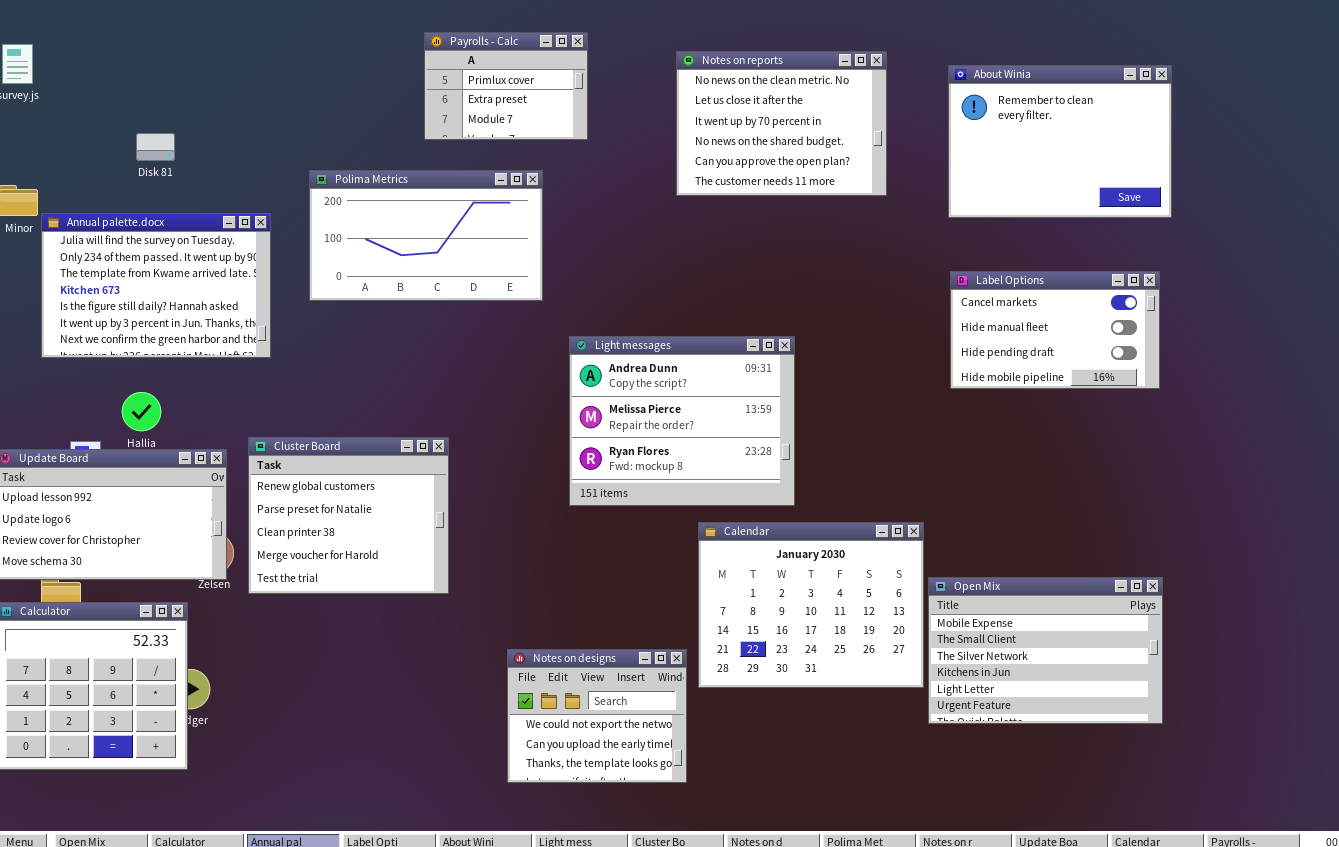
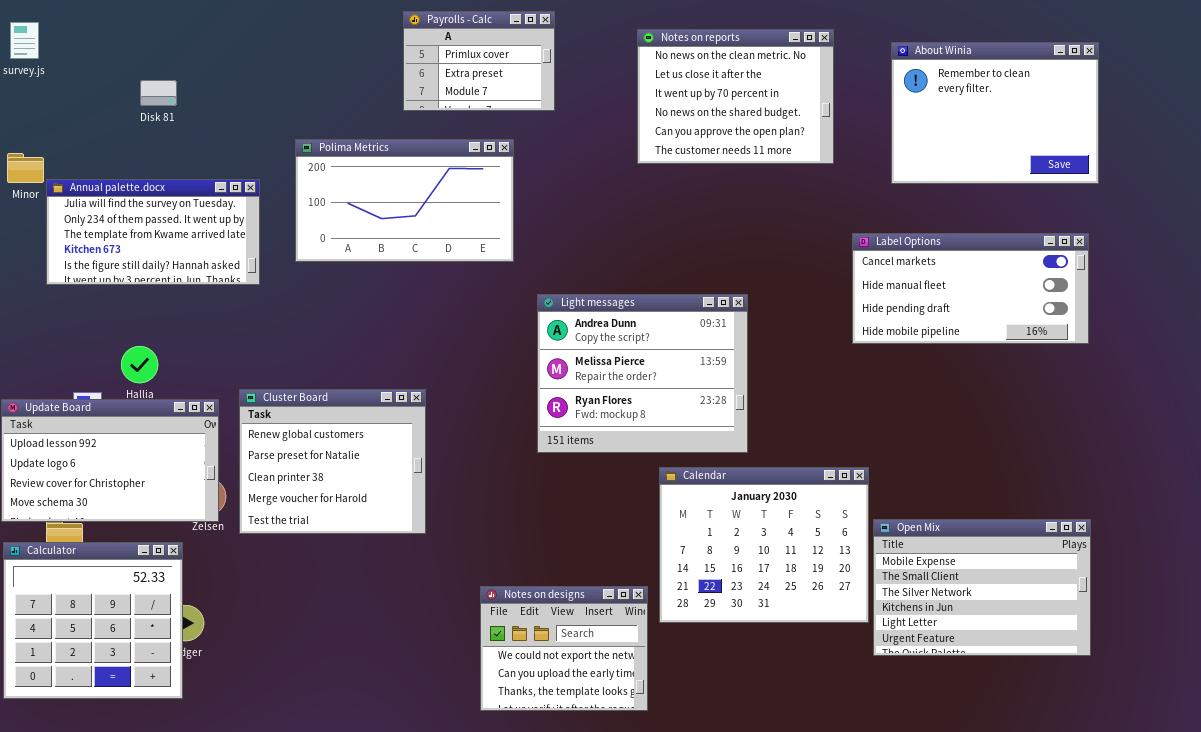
Disk 81: [136,133,175,161] -> [140,80,177,106], moved
Annual palette.docx: [41,213,271,358] -> [46,179,260,285], resized
Label Options: [950,271,1160,389] -> [852,233,1089,344], resized

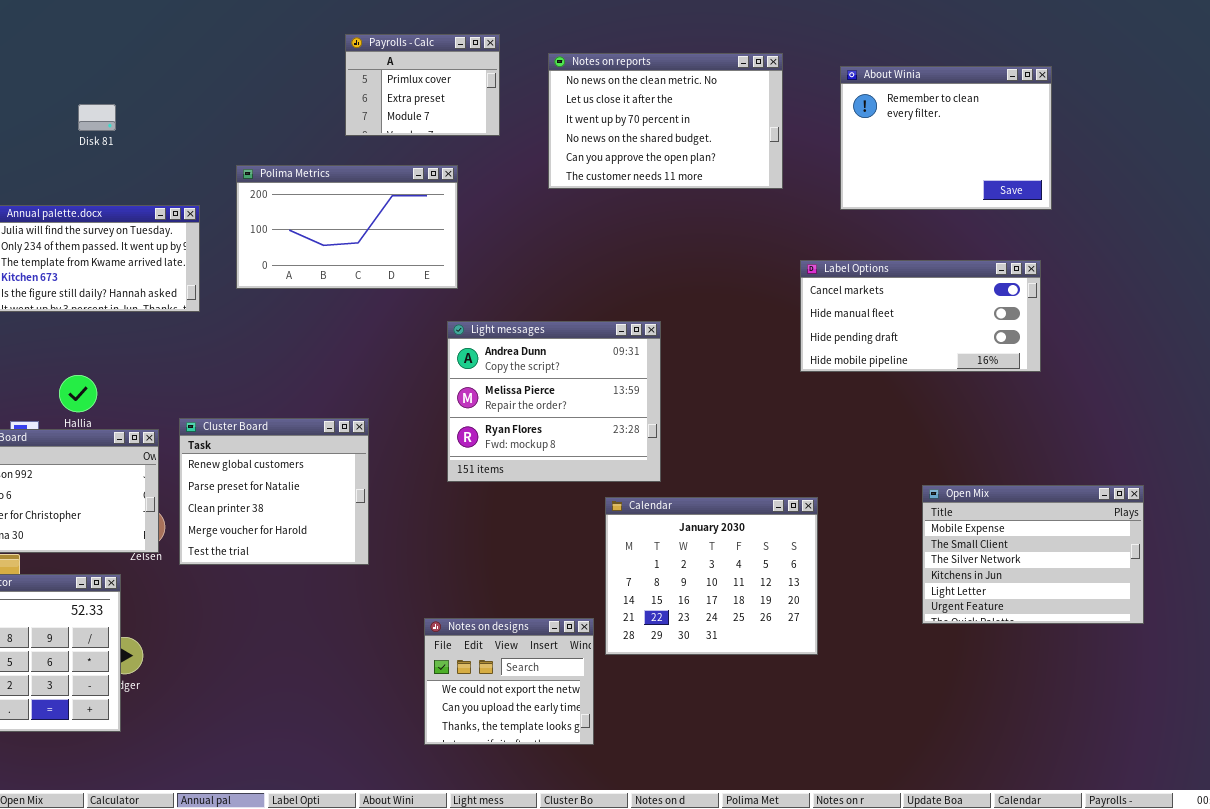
Notes on reports: [637,29,834,164] -> [548,53,783,189], resized
Light messages: [537,294,748,453] -> [447,321,661,482], moved
Open Mix: [873,519,1091,656] -> [922,485,1144,624], moved

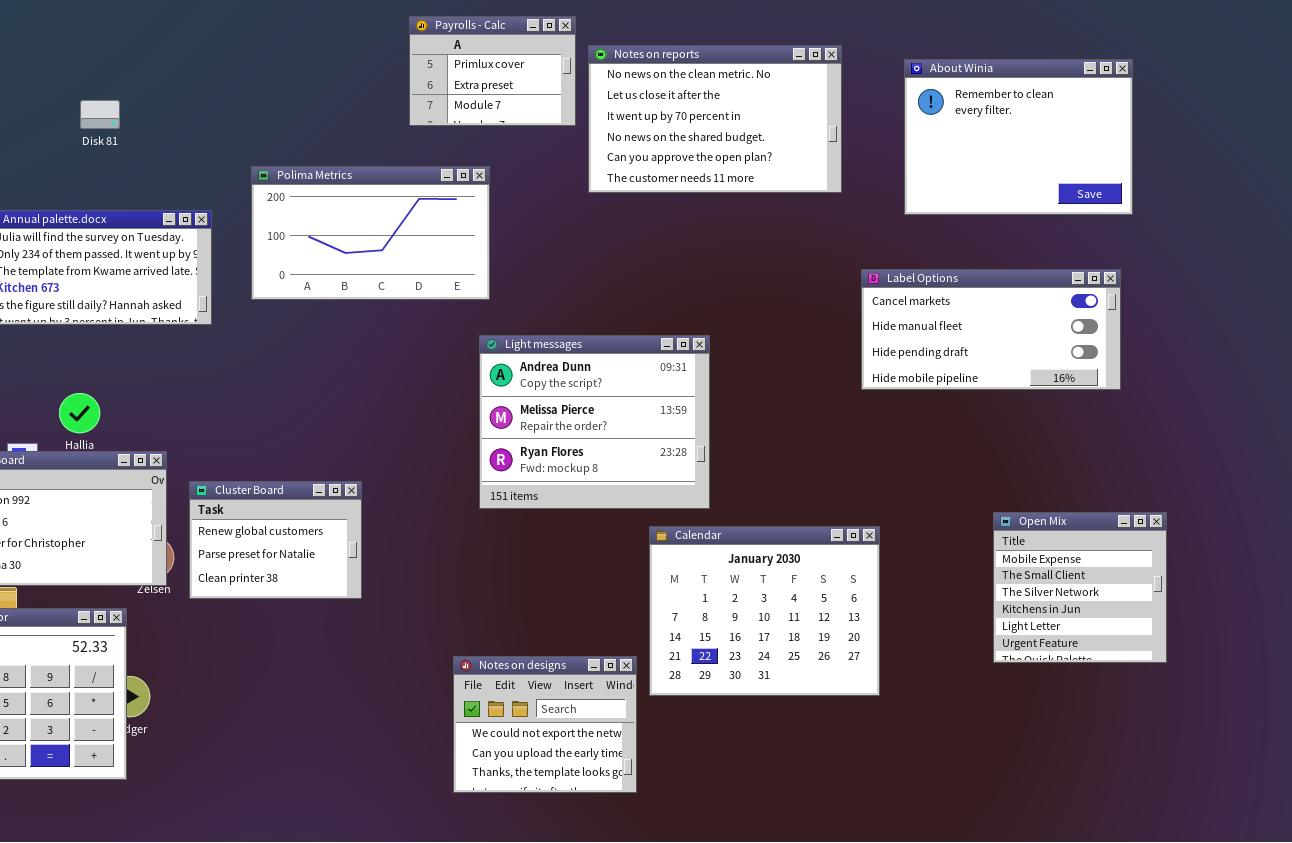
Payrolls - Calc: [345,34,500,136] -> [409,16,576,126], moved
Cluster Board: [179,418,369,565] -> [189,481,362,599], resized
Open Mix: [922,485,1144,624] -> [993,512,1167,663], resized

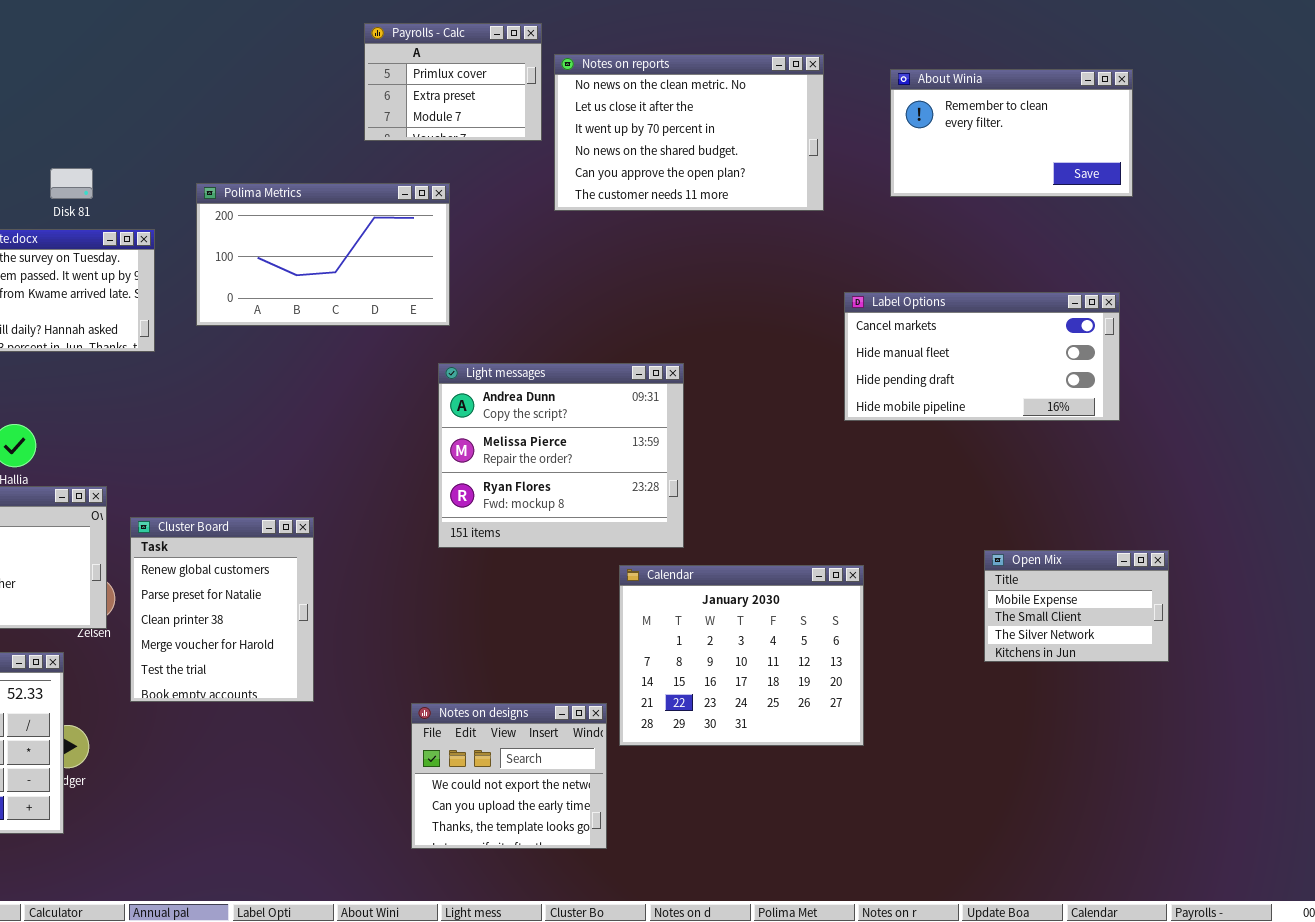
About Winia: [904,59,1133,215] -> [890,69,1133,197], resized
Disk 81: [80,100,120,129] -> [50,168,93,199], moved
Cluster Board: [189,481,362,599] -> [130,517,314,702], resized
Open Mix: [993,512,1167,663] -> [984,550,1169,662], resized

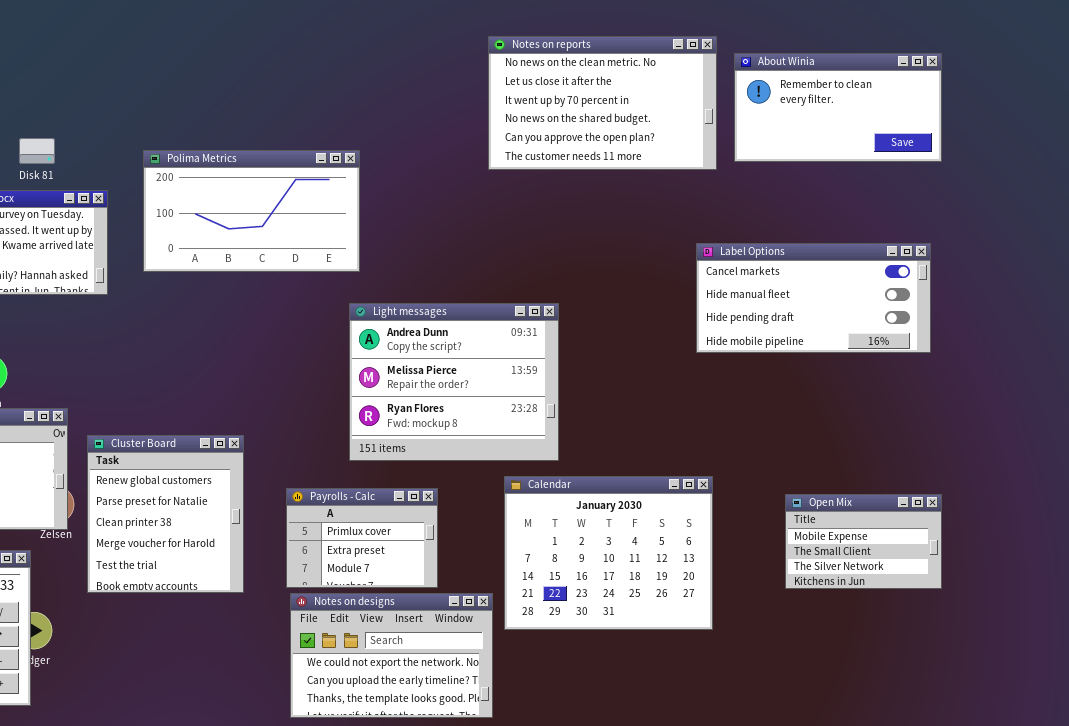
Payrolls - Calc: [364,23,542,141] -> [286,488,438,588], moved
Notes on reports: [554,54,824,211] -> [488,36,717,170], moved
Open Mix: [984,550,1169,662] -> [785,494,942,589], moved
Notes on designs: [411,703,607,849] -> [290,593,493,718], resized

